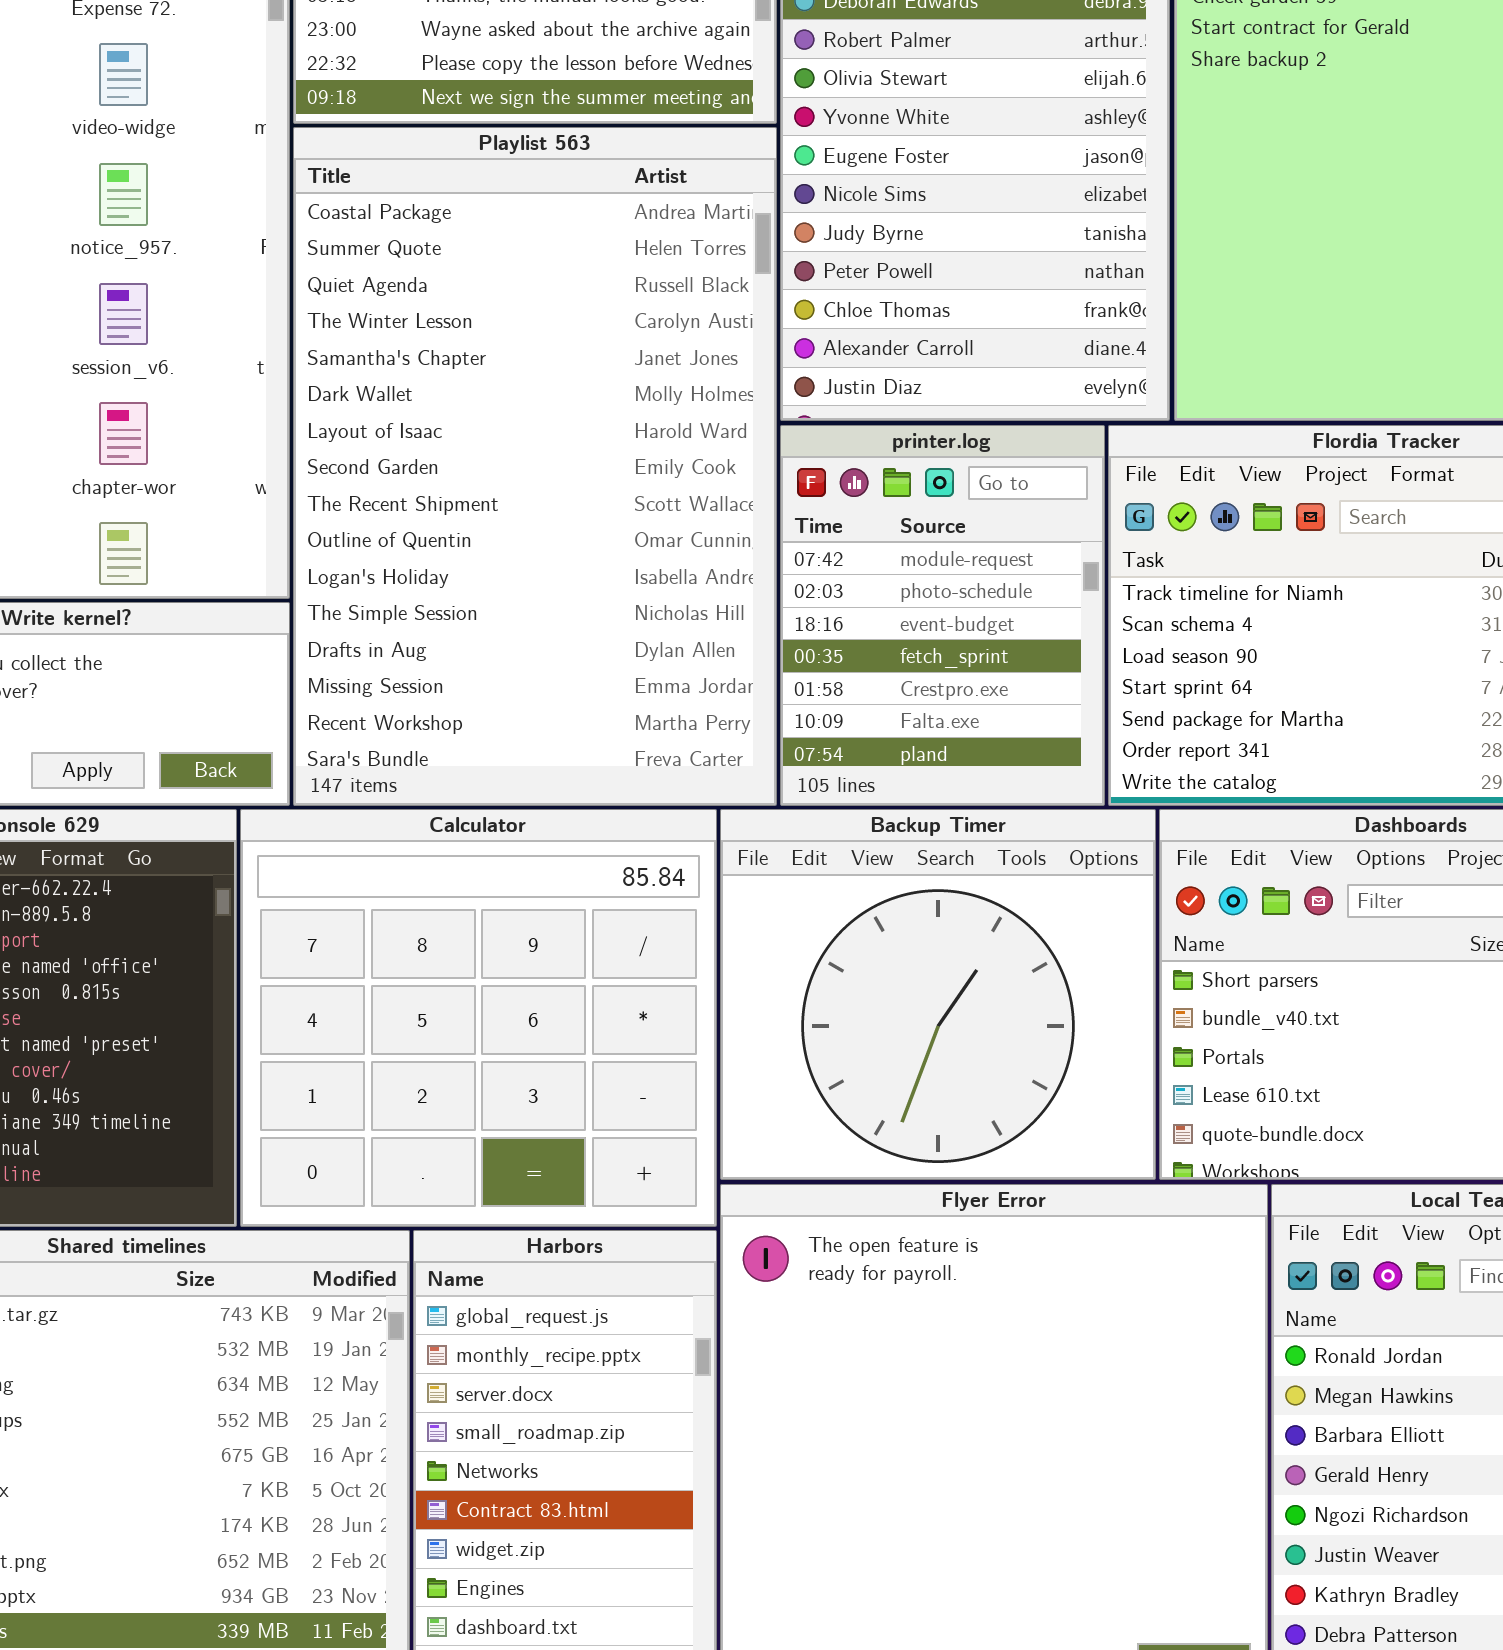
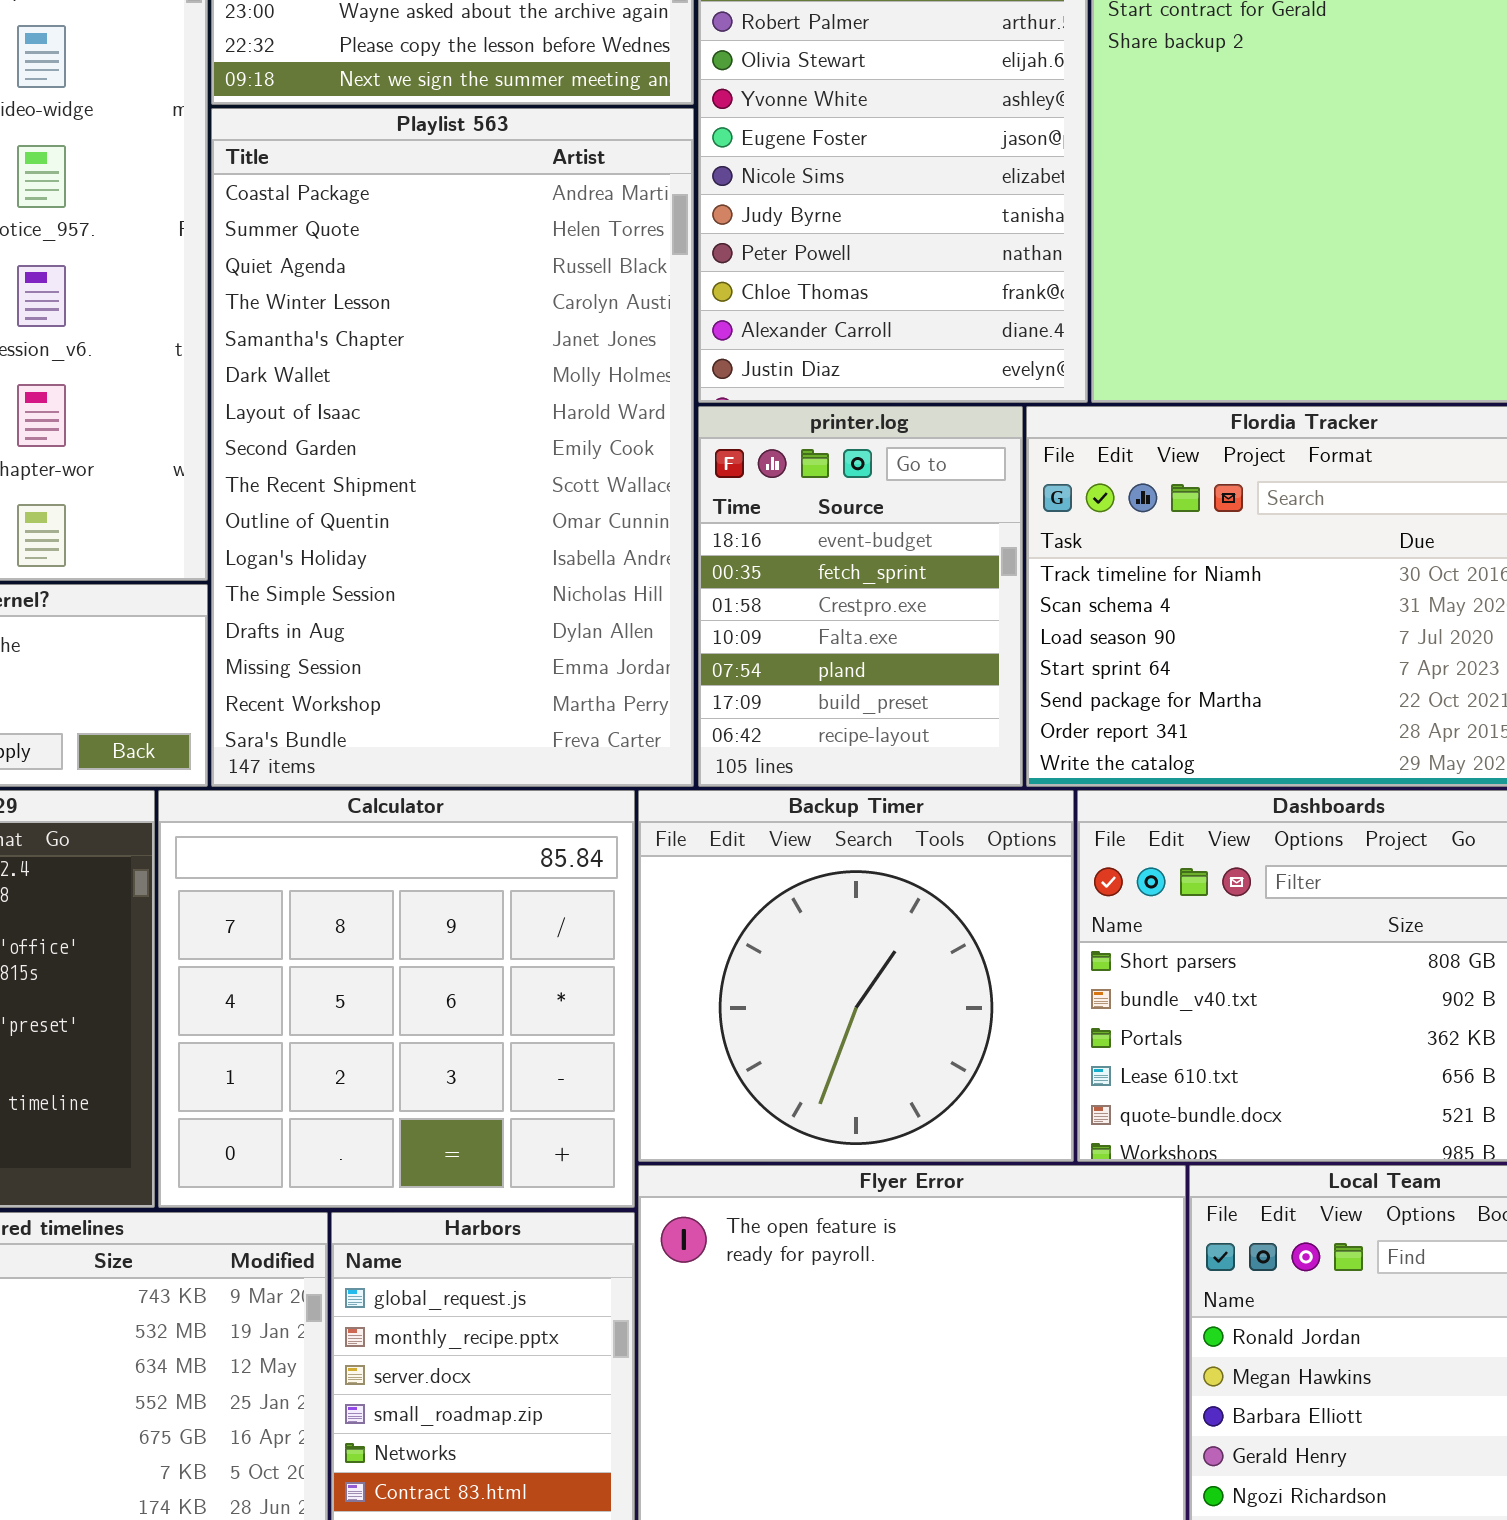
printer.log: [780,425,1105,806] -> [698,406,1023,787], scrolled down 2 rows

